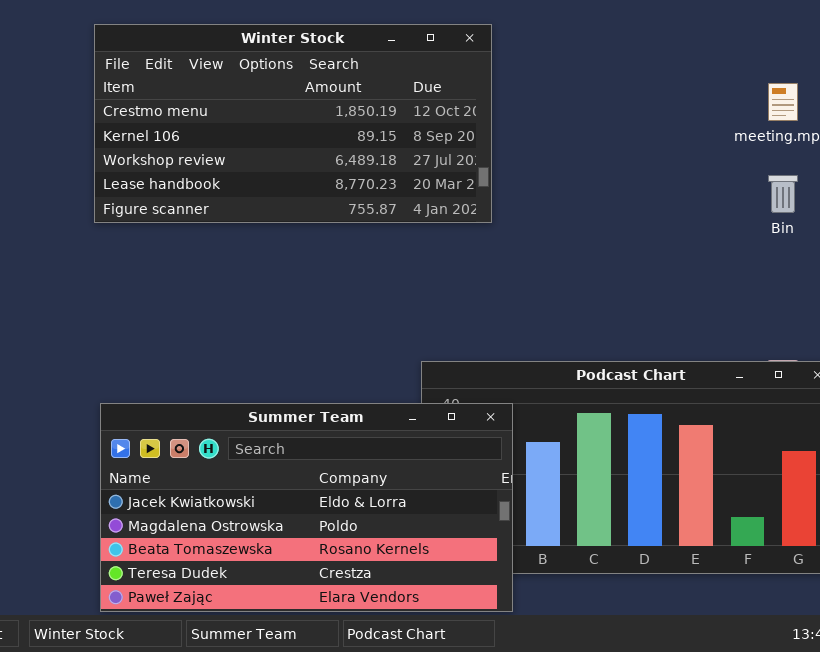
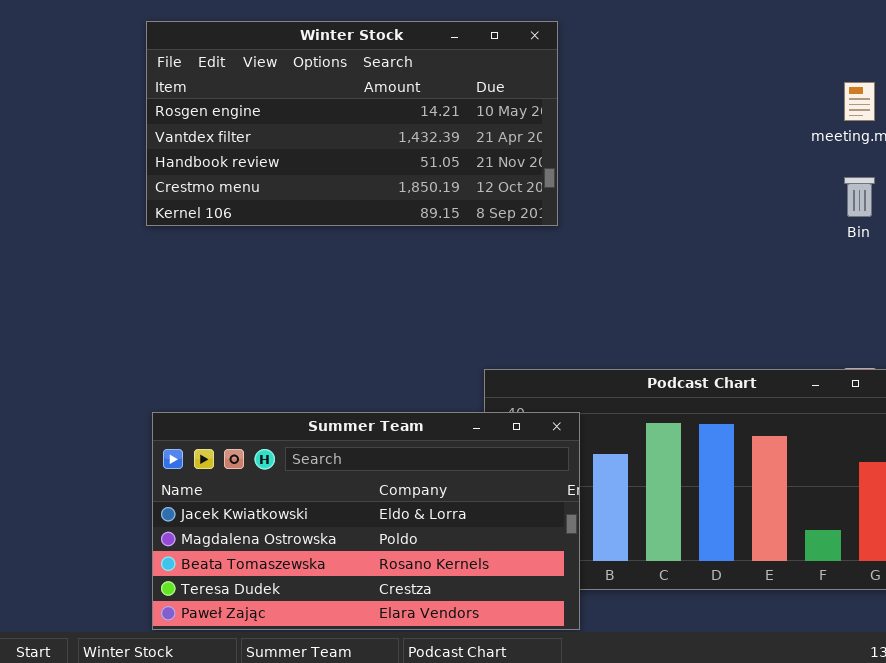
Winter Stock: [94,24,492,223] -> [146,21,558,226], scrolled up 3 rows

